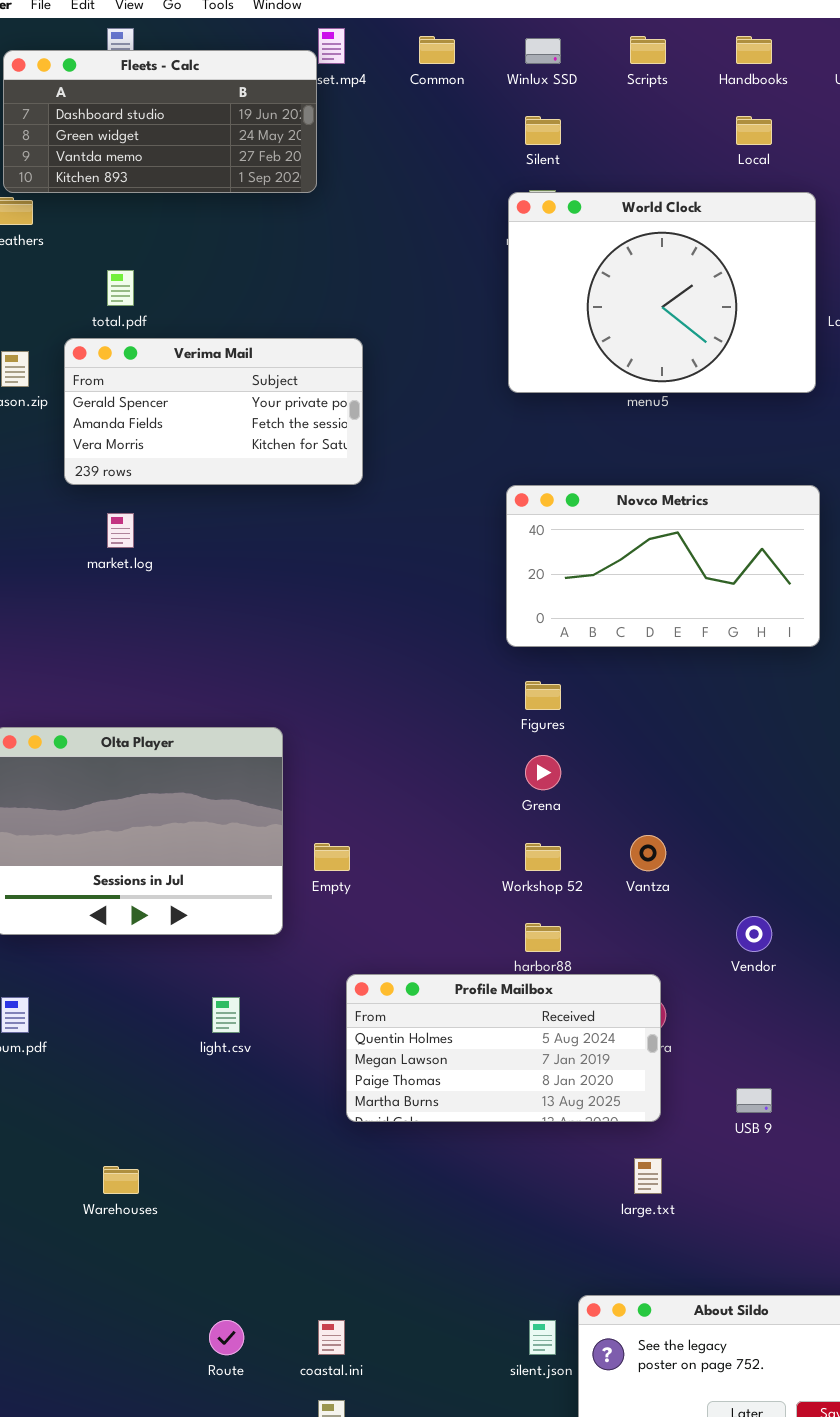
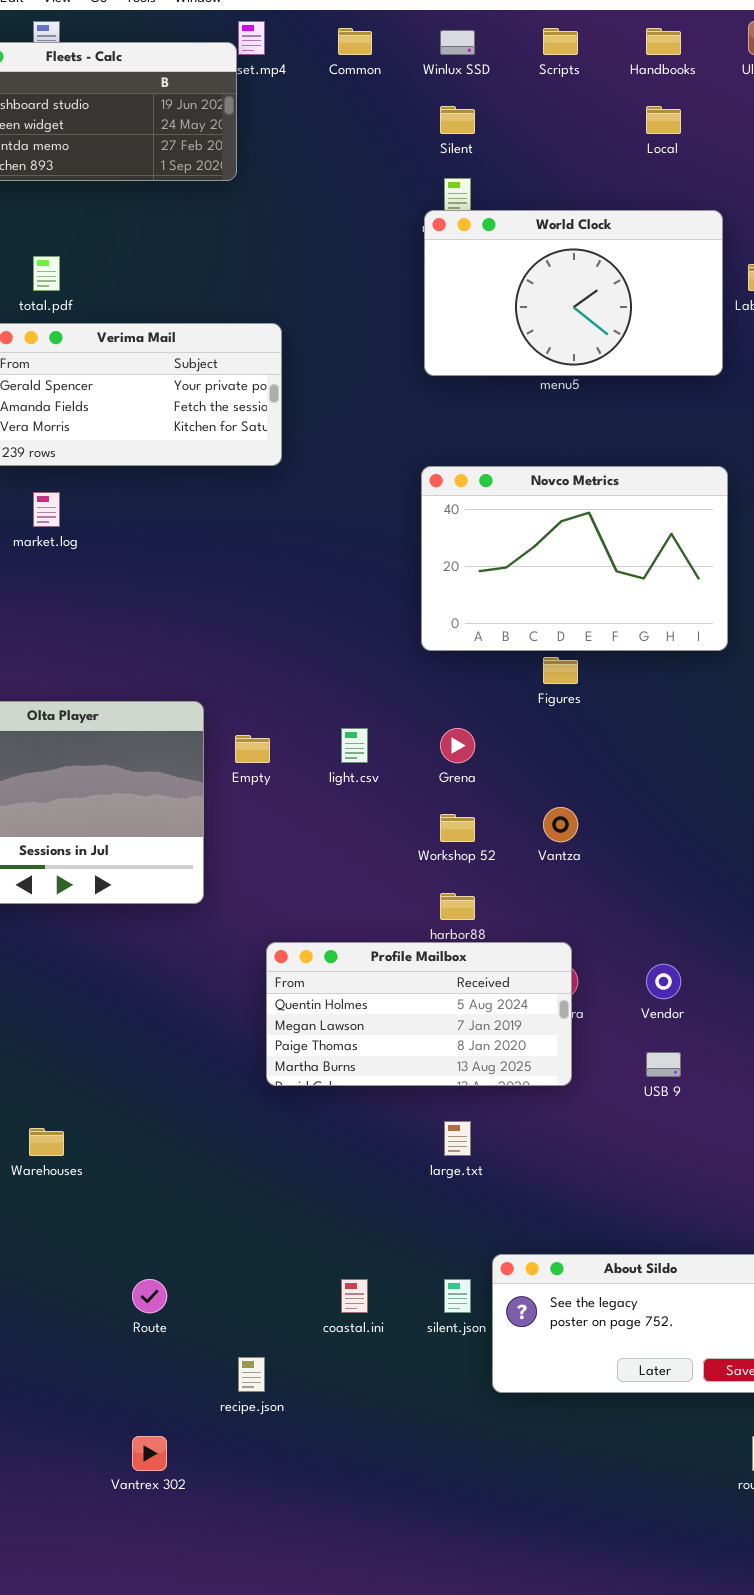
World Clock: [508,192,816,393] -> [424,210,723,376], resized
Novco Metrics: [506,485,820,647] -> [421,466,728,651], resized
Figures: [525,681,561,710] -> [543,657,578,684], moved
Empty: [314,843,350,871] -> [235,735,270,763], moved
Vendor: [736,916,772,952] -> [646,964,681,999], moved
light.csv: [212,997,240,1033] -> [341,728,368,763], moved
large.txt: [634,1158,662,1194] -> [444,1121,471,1156], moved
coastal.ini: [318,1320,345,1355] -> [341,1279,368,1313], moved

